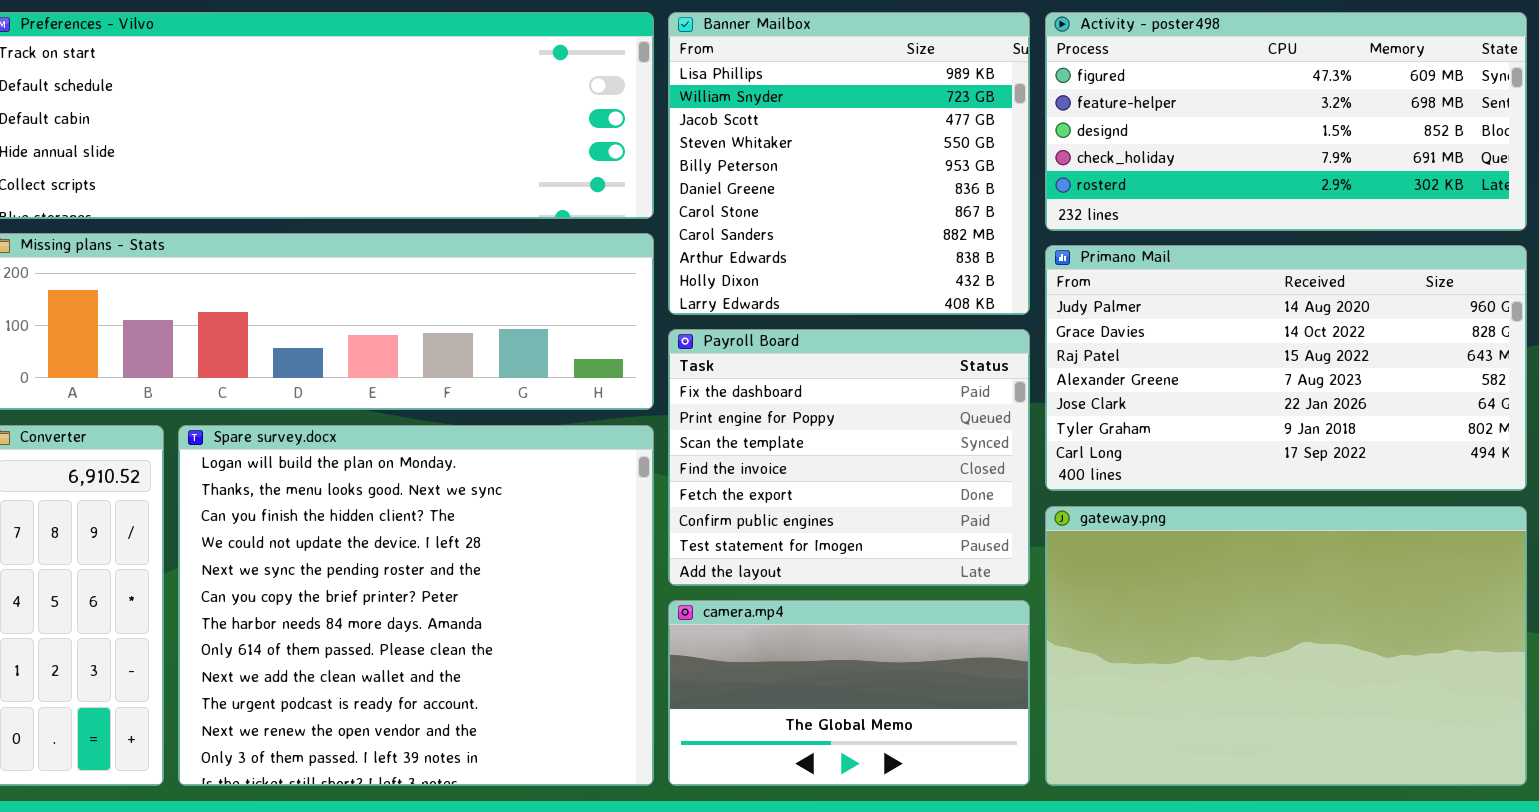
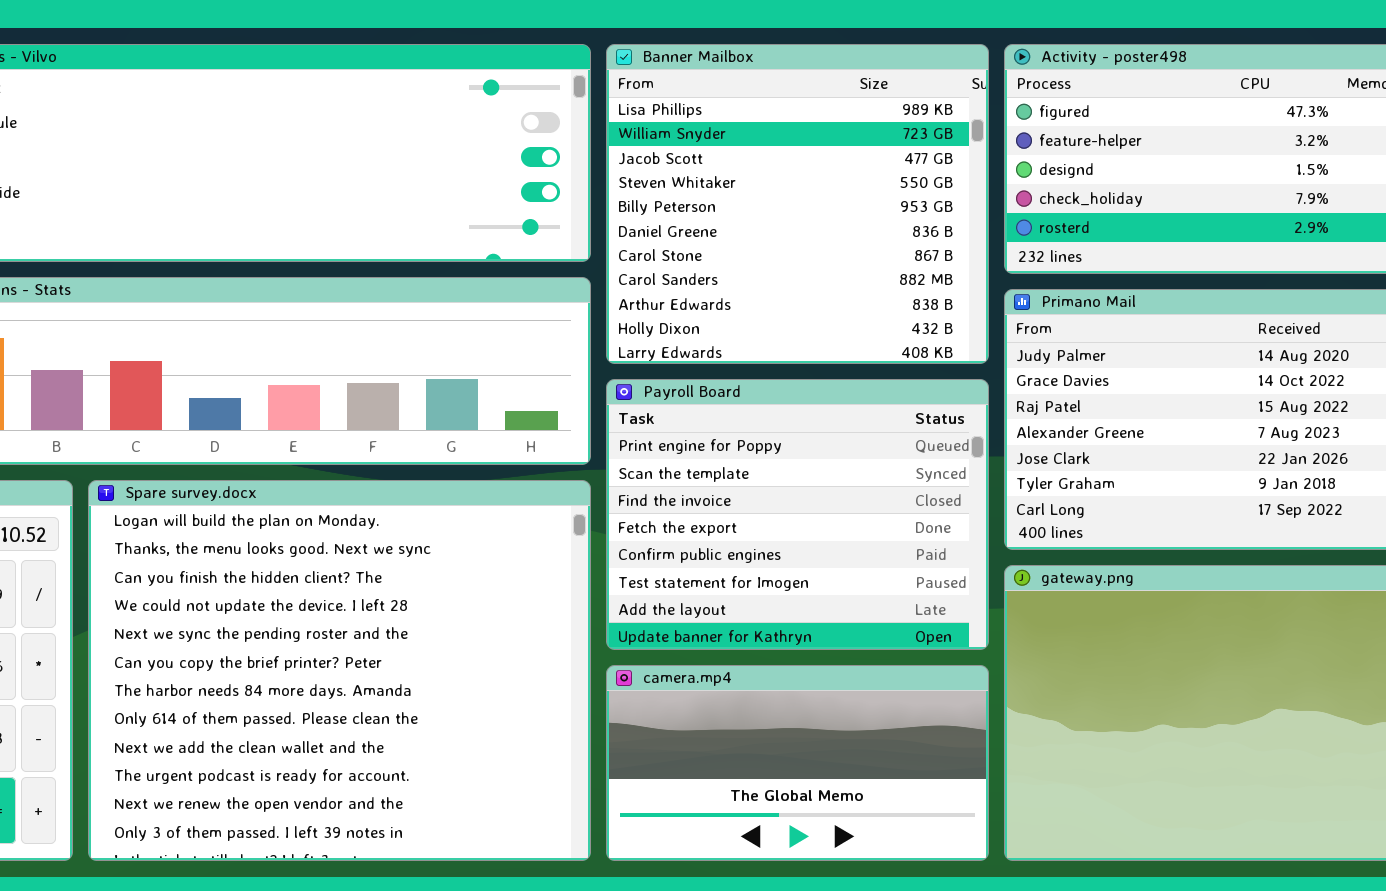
Payroll Board: [668,329,1030,586] -> [606,379,989,650], scrolled down 1 row

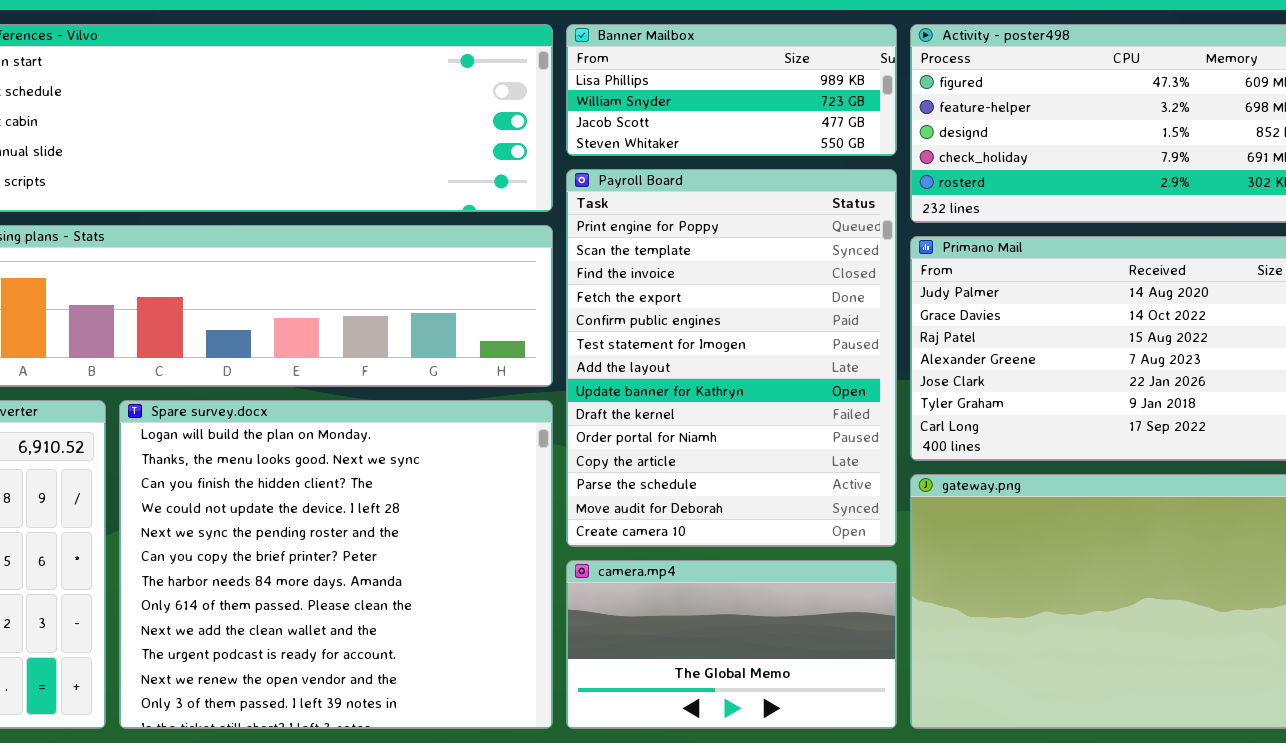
Banner Mailbox: [606,44,989,364] -> [566,24,897,156], resized
Payroll Board: [606,379,989,650] -> [566,169,897,547], resized

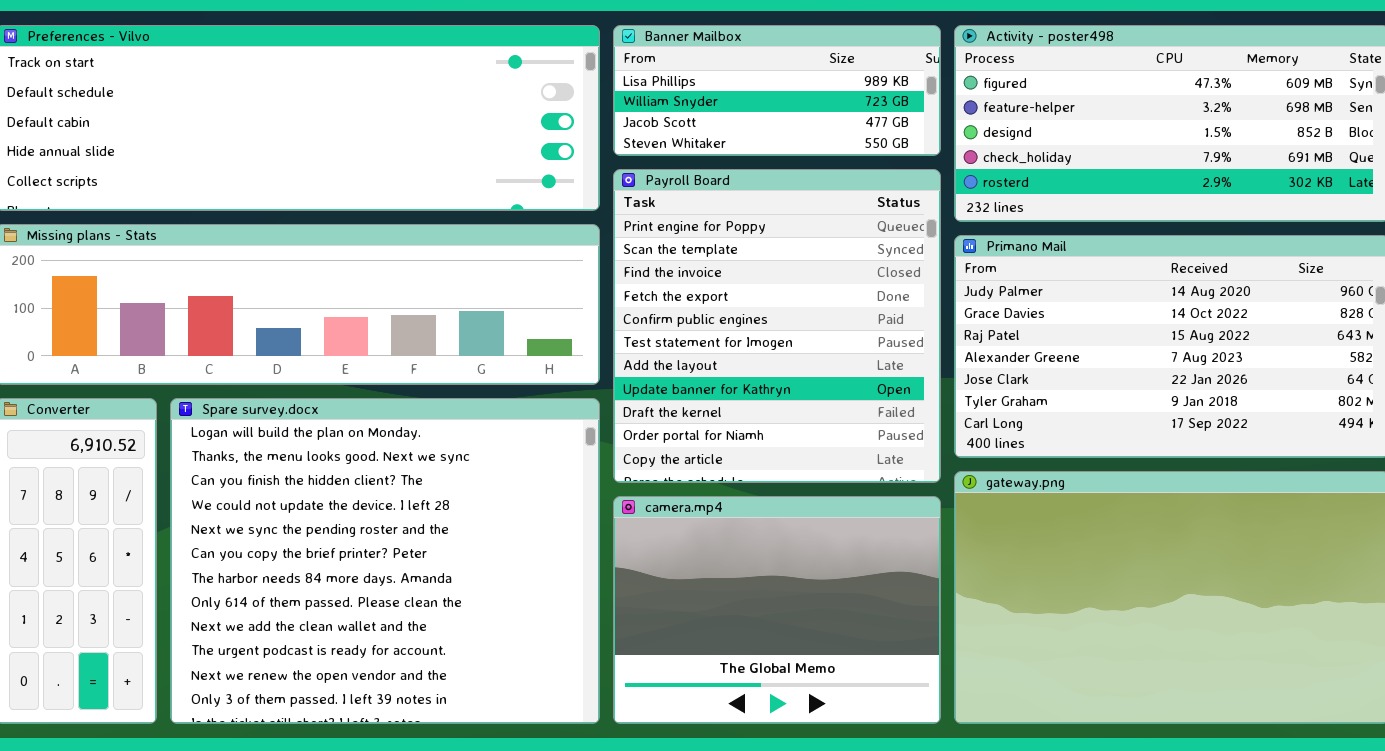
Payroll Board: [566,169,897,547] -> [613,169,941,483], resized
camera.mp4: [566,560,897,729] -> [613,496,941,724], resized

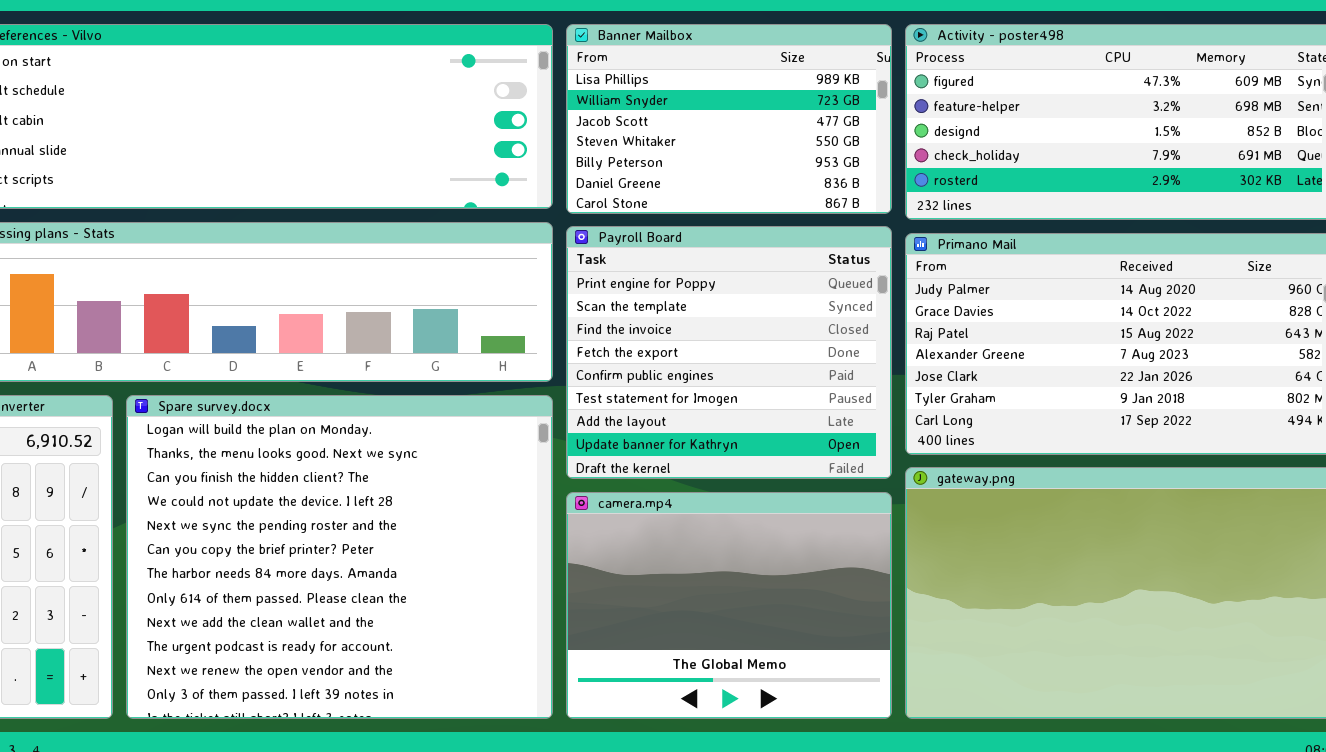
Banner Mailbox: [613,25,941,156] -> [566,24,892,214], resized
Payroll Board: [613,169,941,483] -> [566,226,892,479], resized

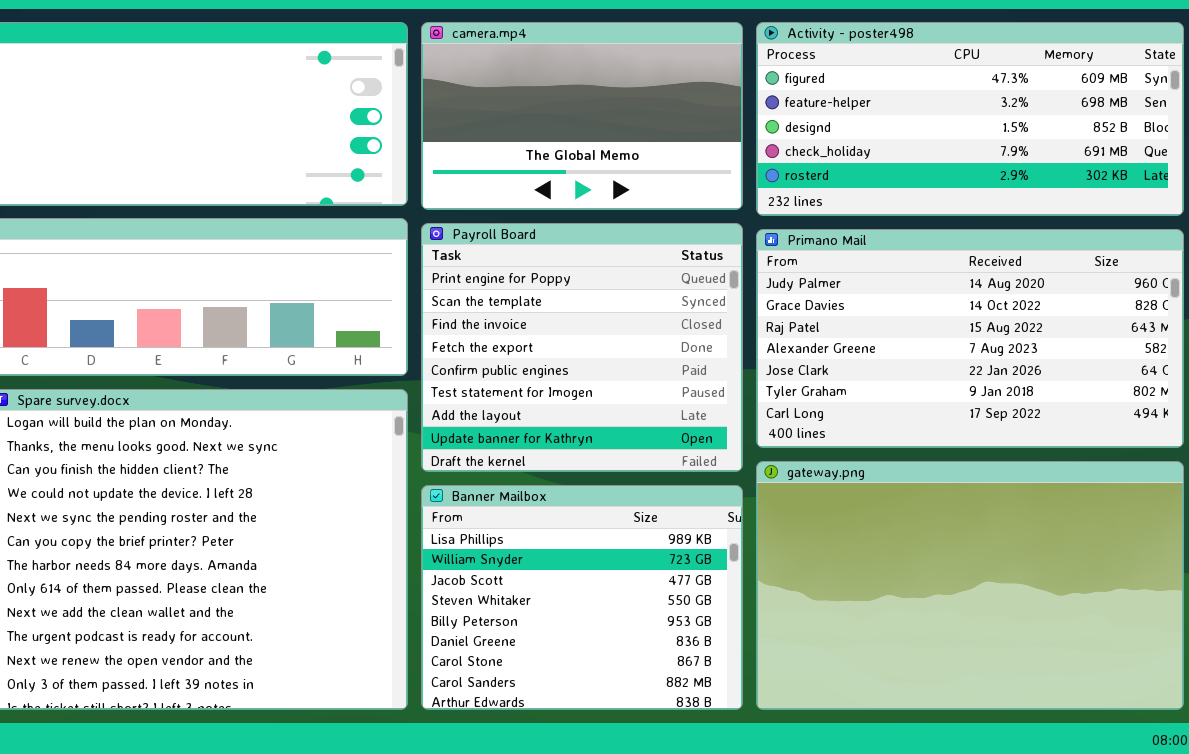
Banner Mailbox: [566,24,892,214] -> [421,485,743,710], moved, resized
camera.mp4: [566,492,892,719] -> [421,22,743,210], moved, resized

